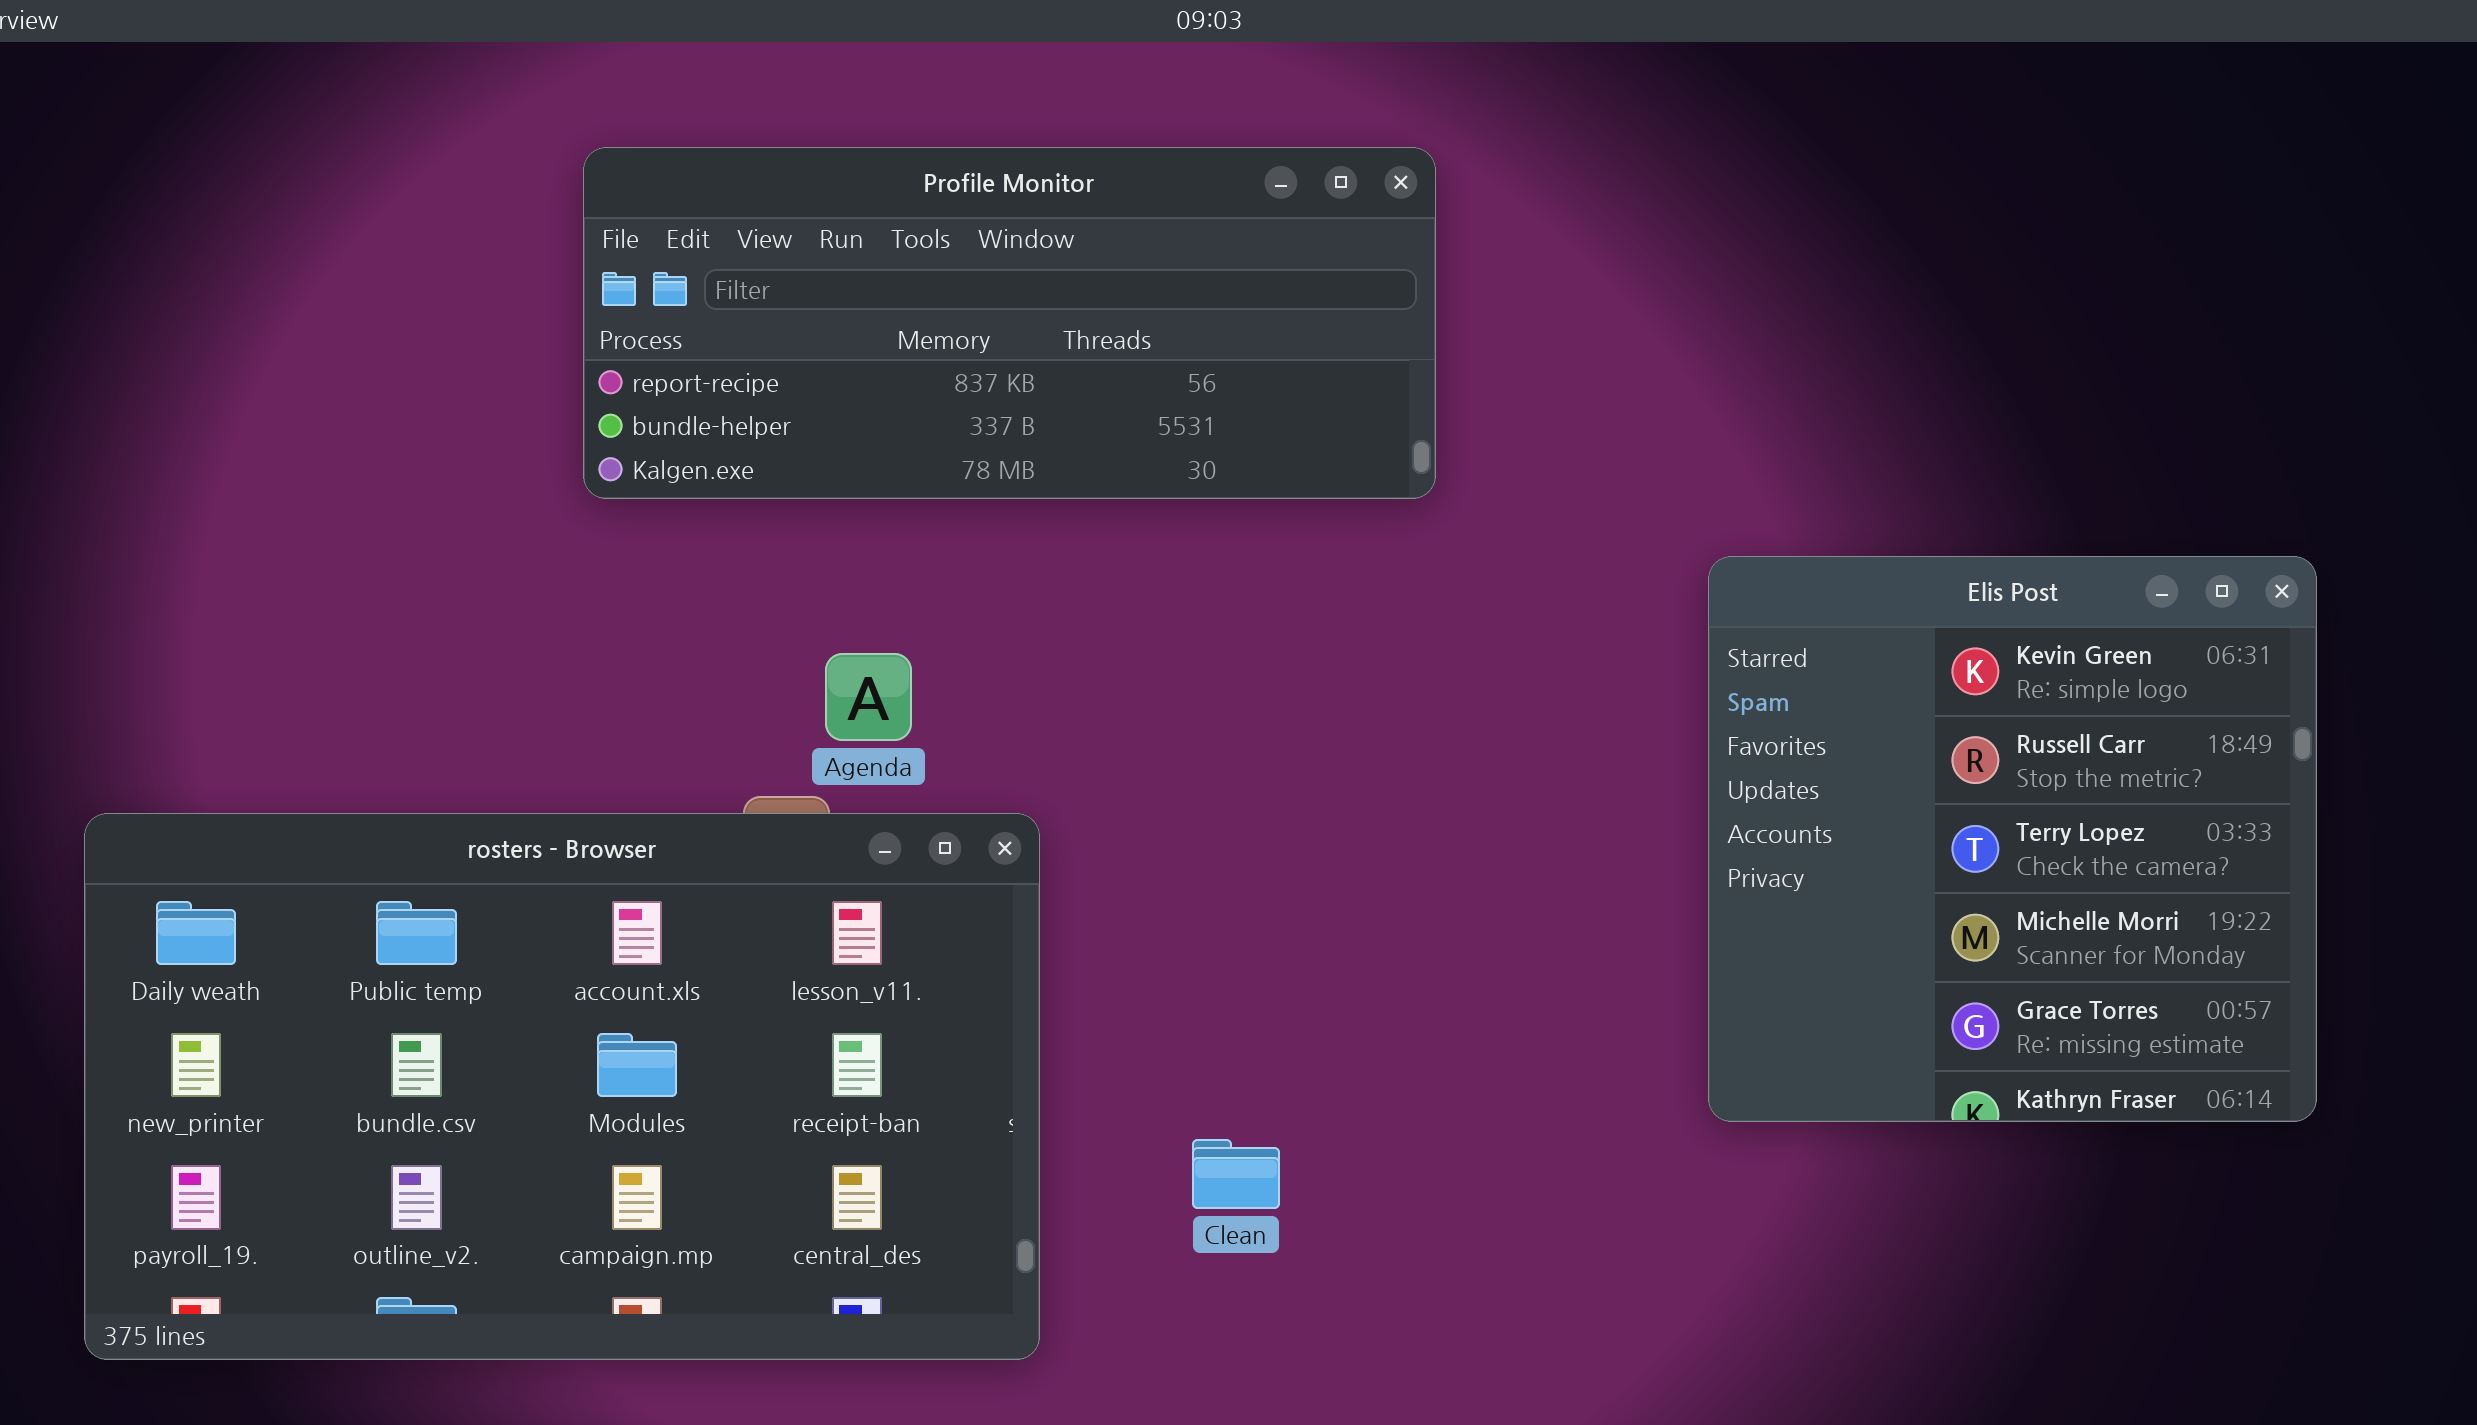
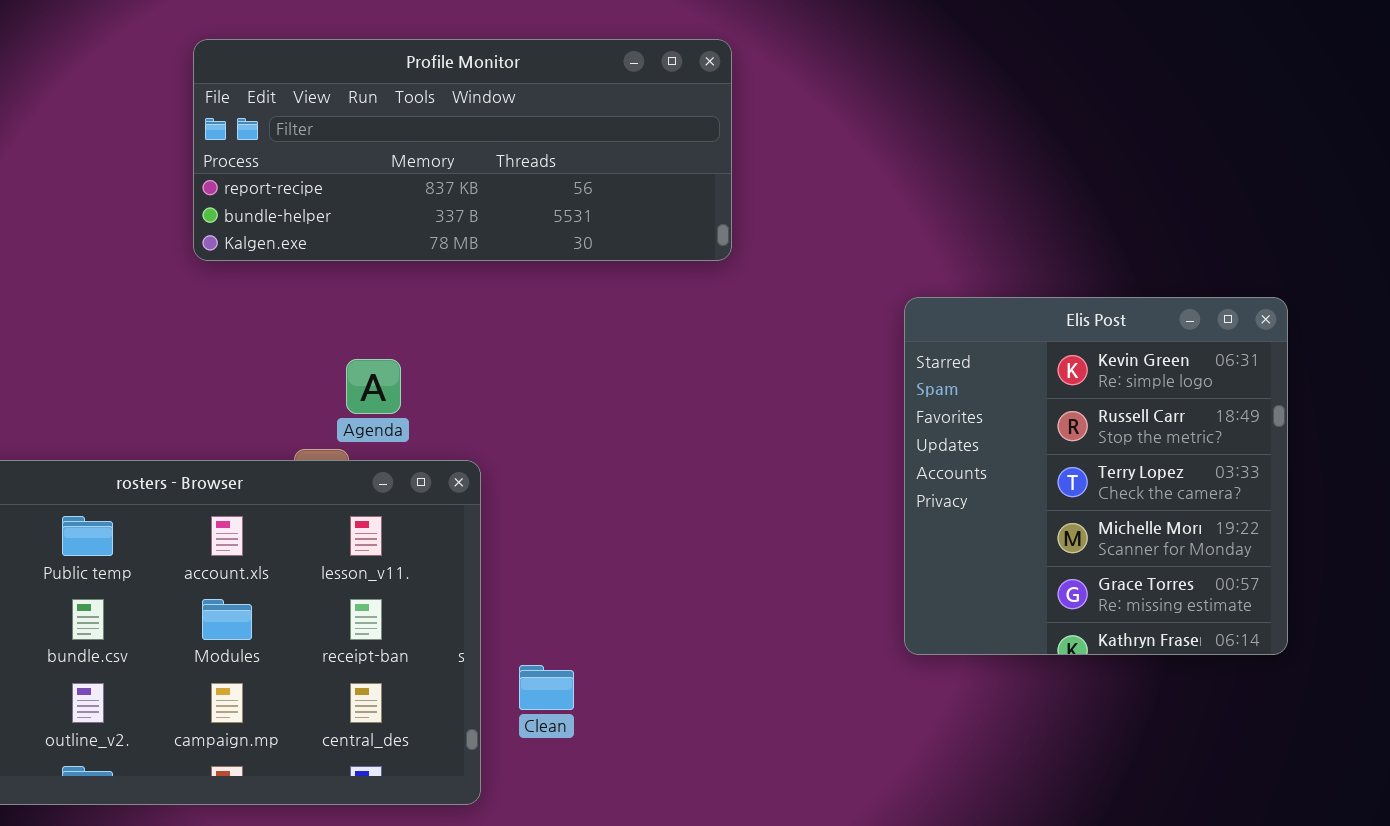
Clean: [1192,1139,1280,1209] -> [519,665,574,710], moved

